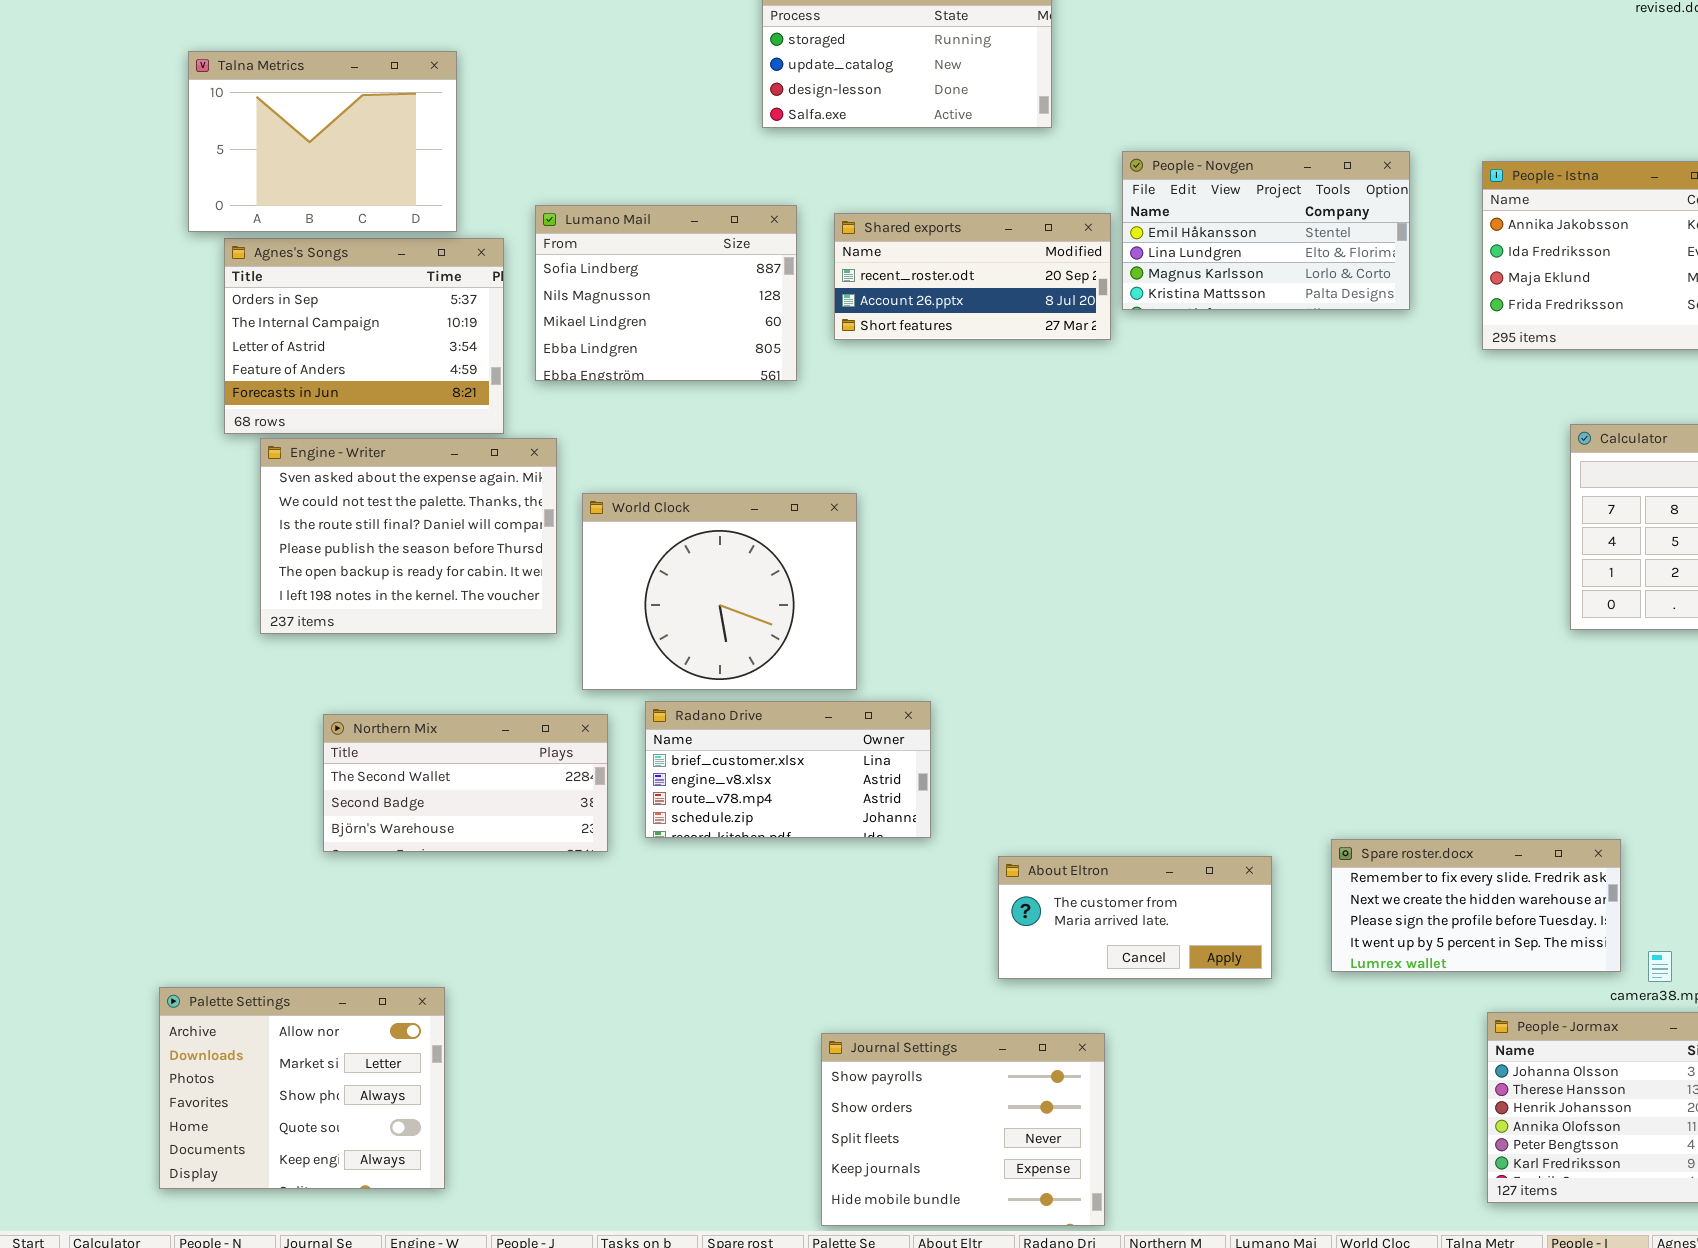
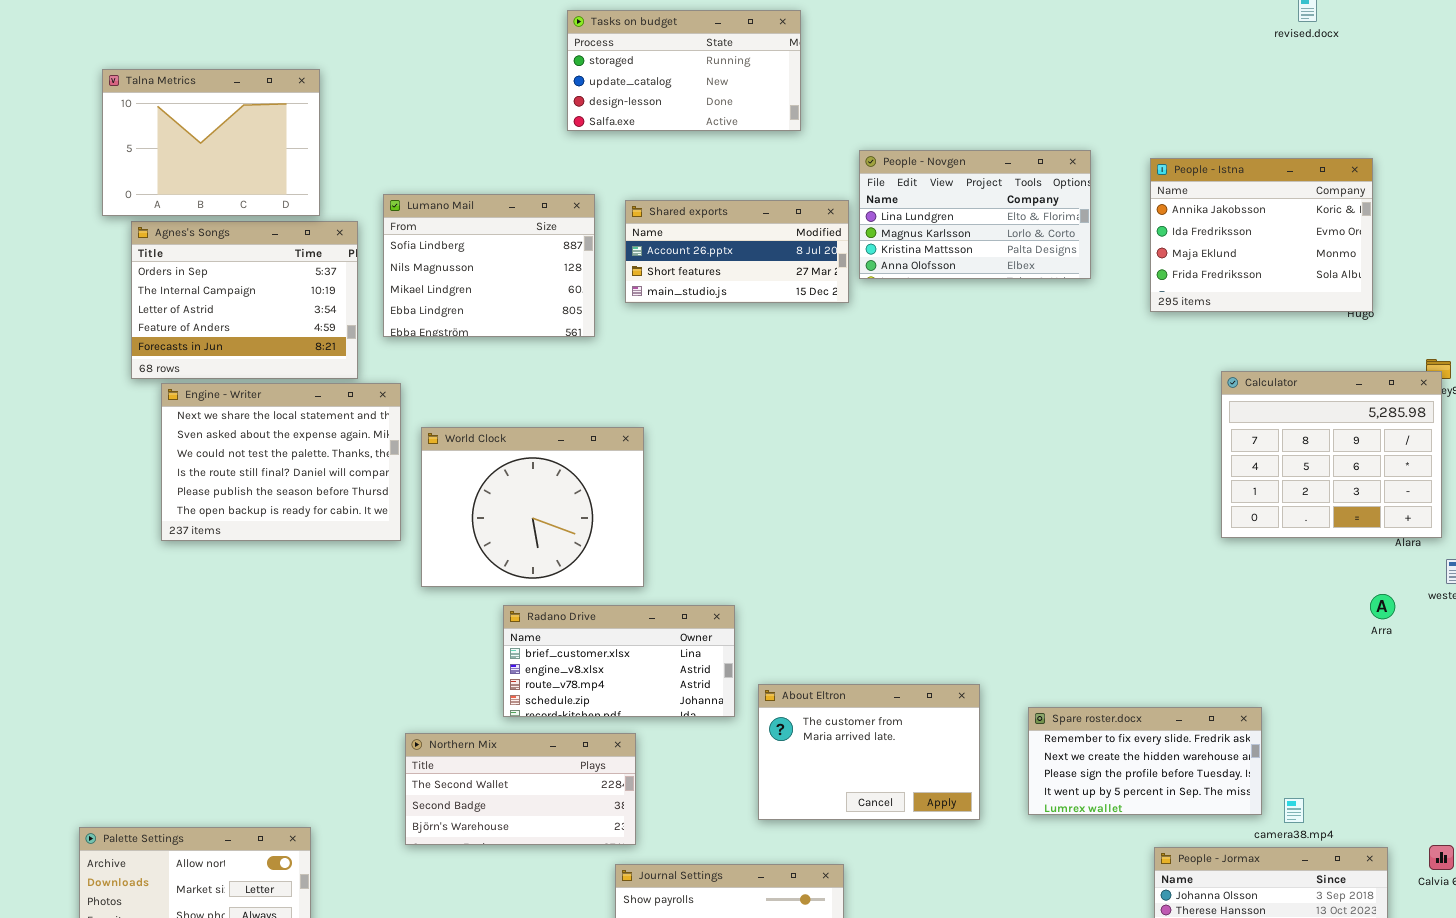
People - Novgen: [1122,151,1410,310] -> [859,150,1091,279], scrolled down 1 row
Shared exports: [834,213,1111,340] -> [625,200,849,303], scrolled down 1 row
Engine - Writer: [260,438,557,634] -> [161,383,401,541], scrolled up 1 row
Radano Drive: [645,701,931,838] -> [503,605,735,717], moved
Northern Mix: [323,714,608,852] -> [405,733,636,845], moved
About Eltron: [998,856,1272,979] -> [758,684,980,820], resized

